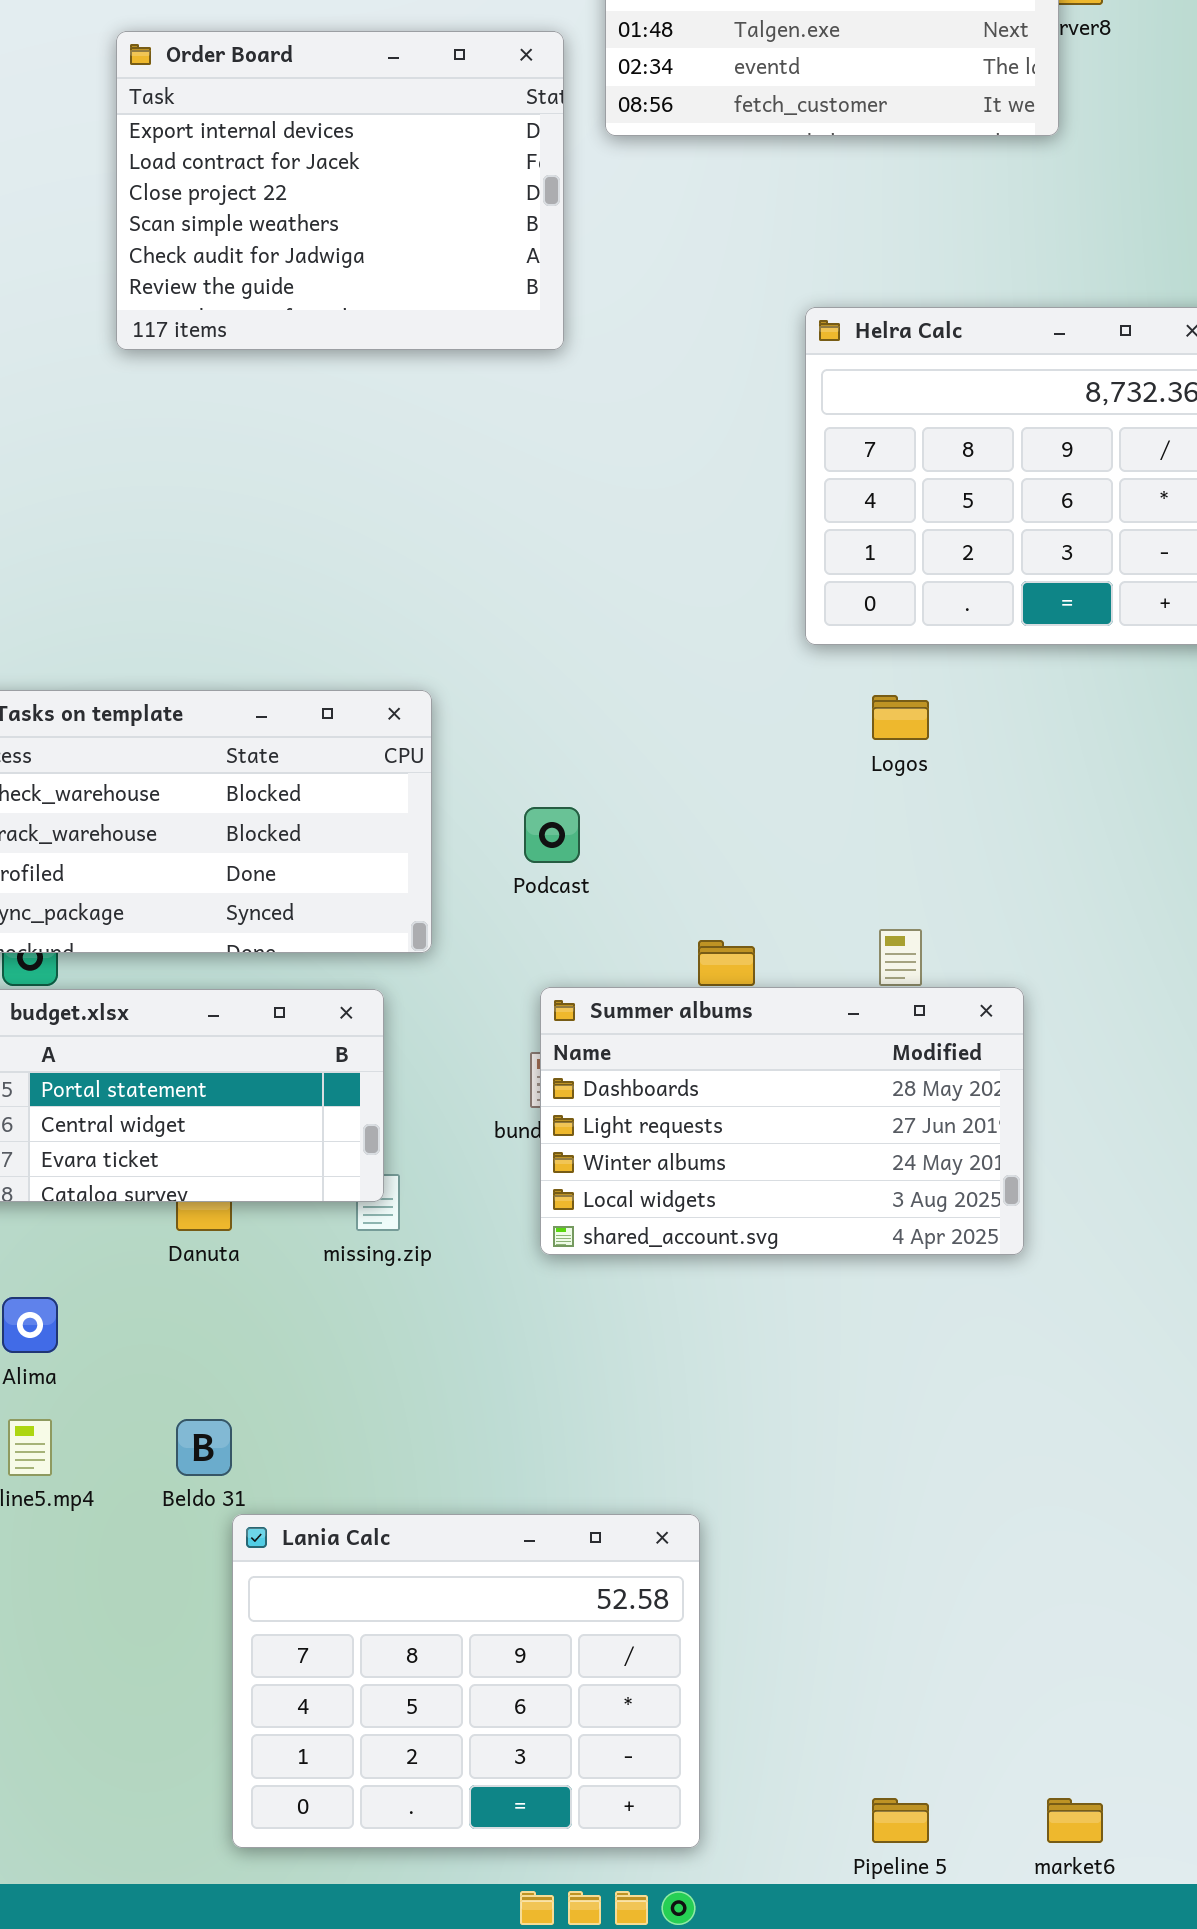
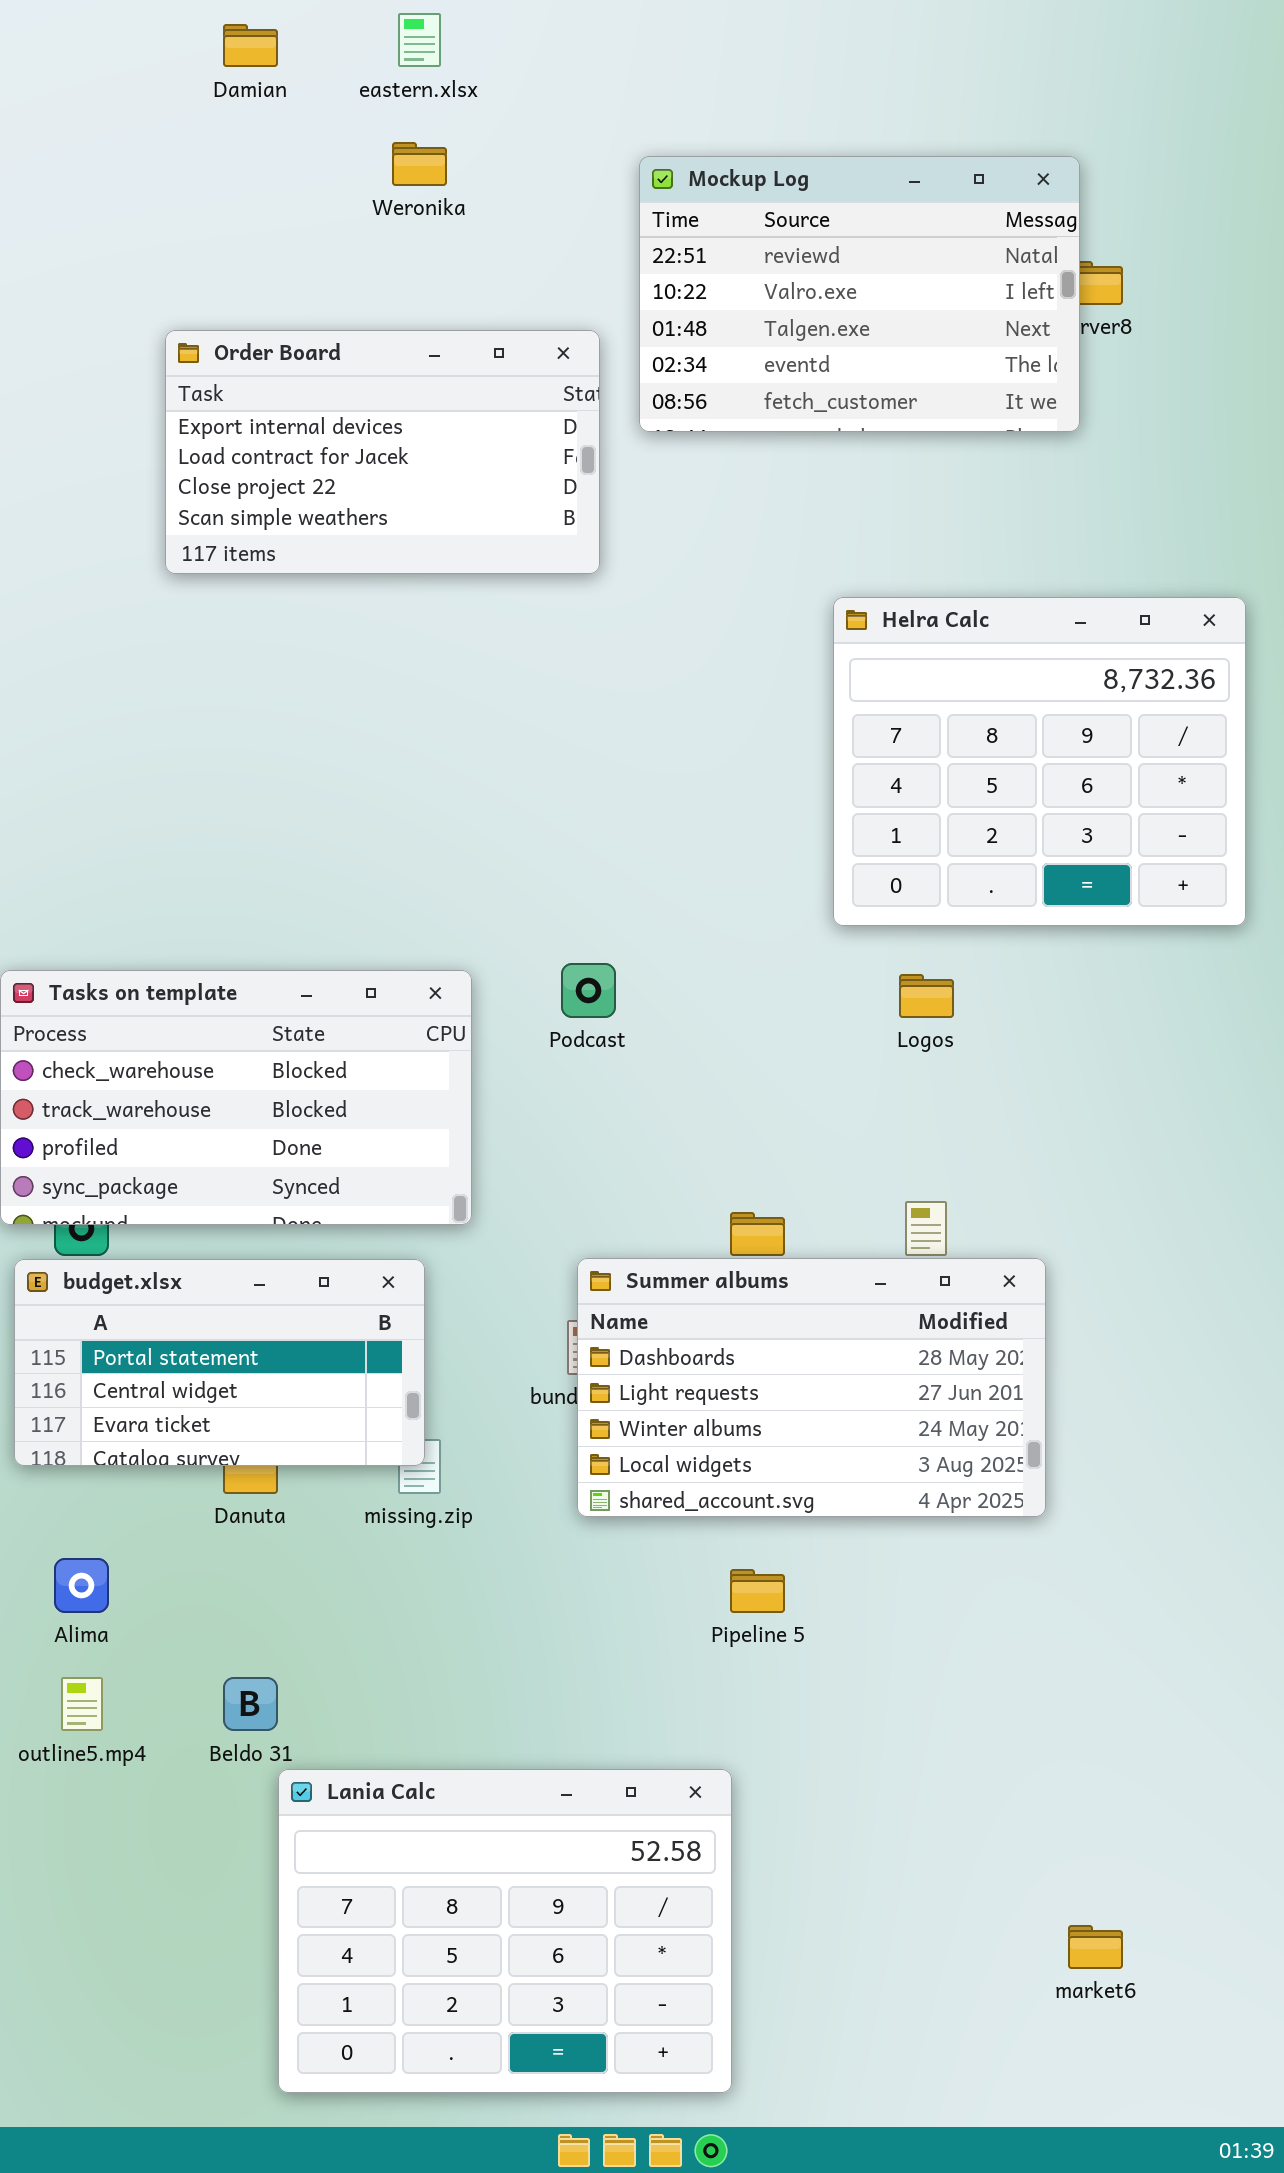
Order Board: [116,31,564,350] -> [165,330,600,574], resized
Podcast: [524,807,580,863] -> [561,963,616,1018], moved
Pipeline 5: [872,1798,929,1843] -> [730,1569,785,1613], moved
market6: [1047,1798,1103,1843] -> [1068,1925,1123,1969], moved

